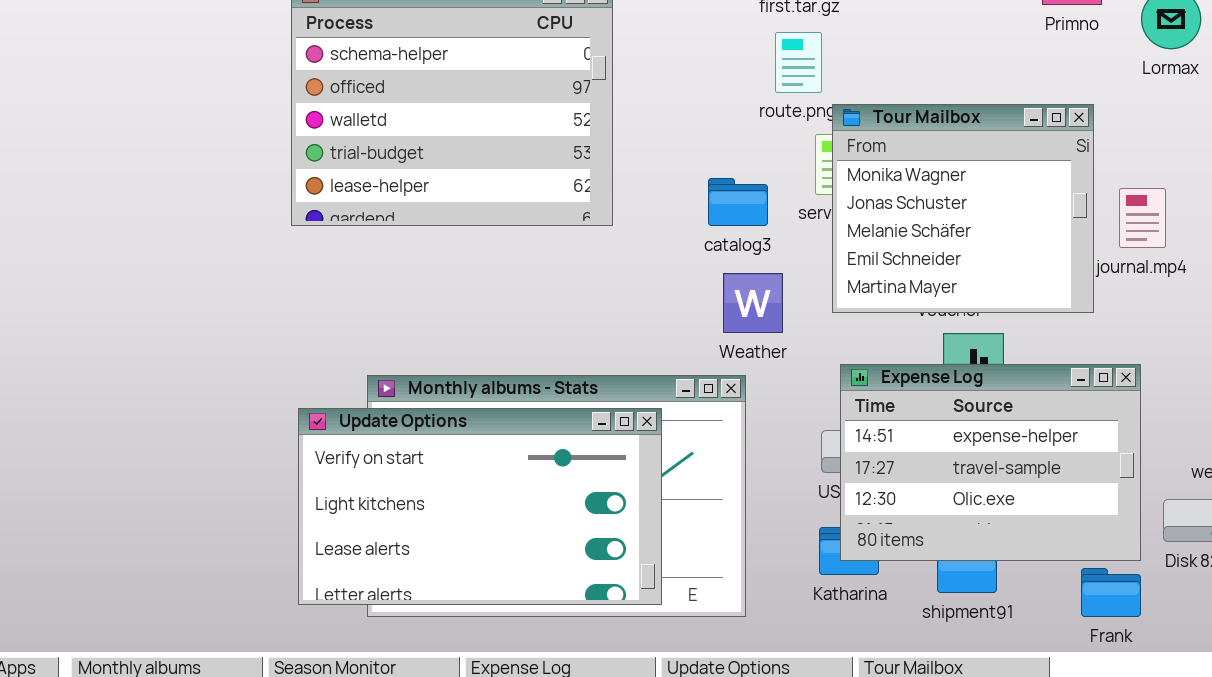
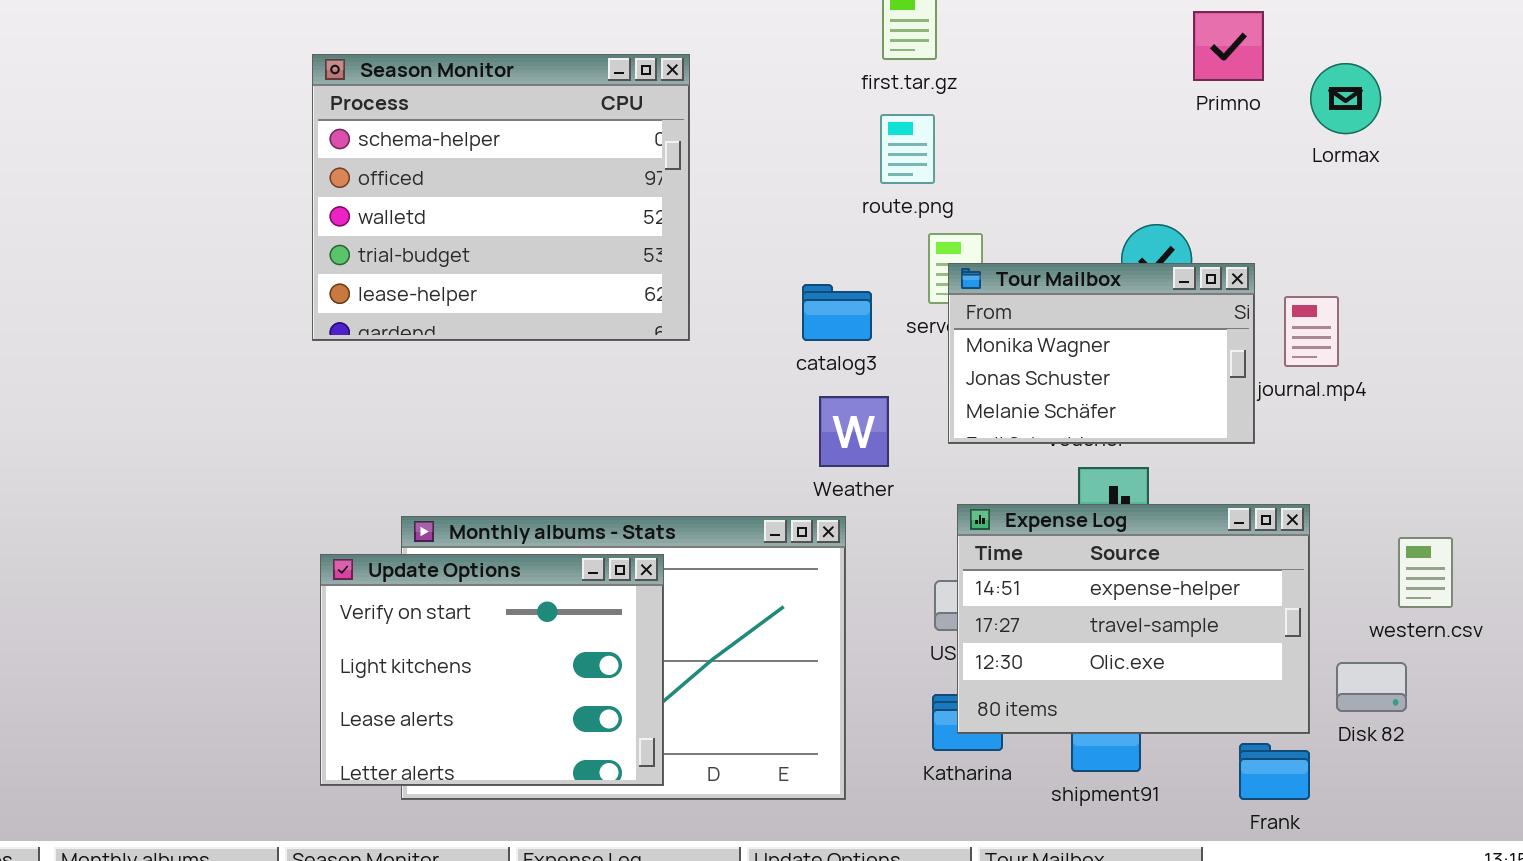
Tour Mailbox: [832,104,1094,313] -> [948,263,1255,444], resized
Update Options: [298,408,662,605] -> [320,554,664,786], resized

